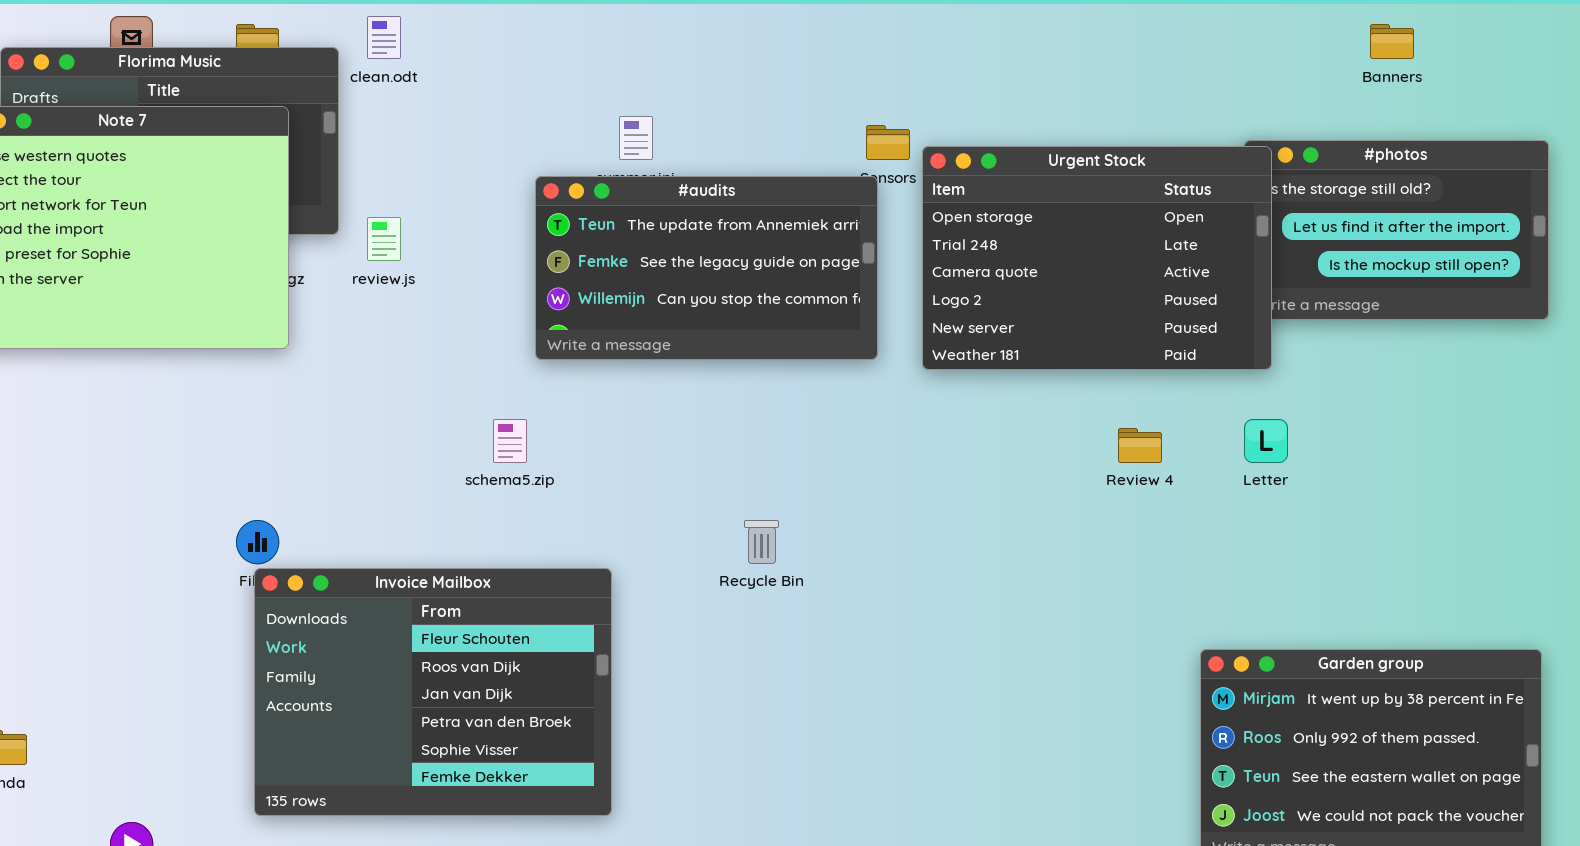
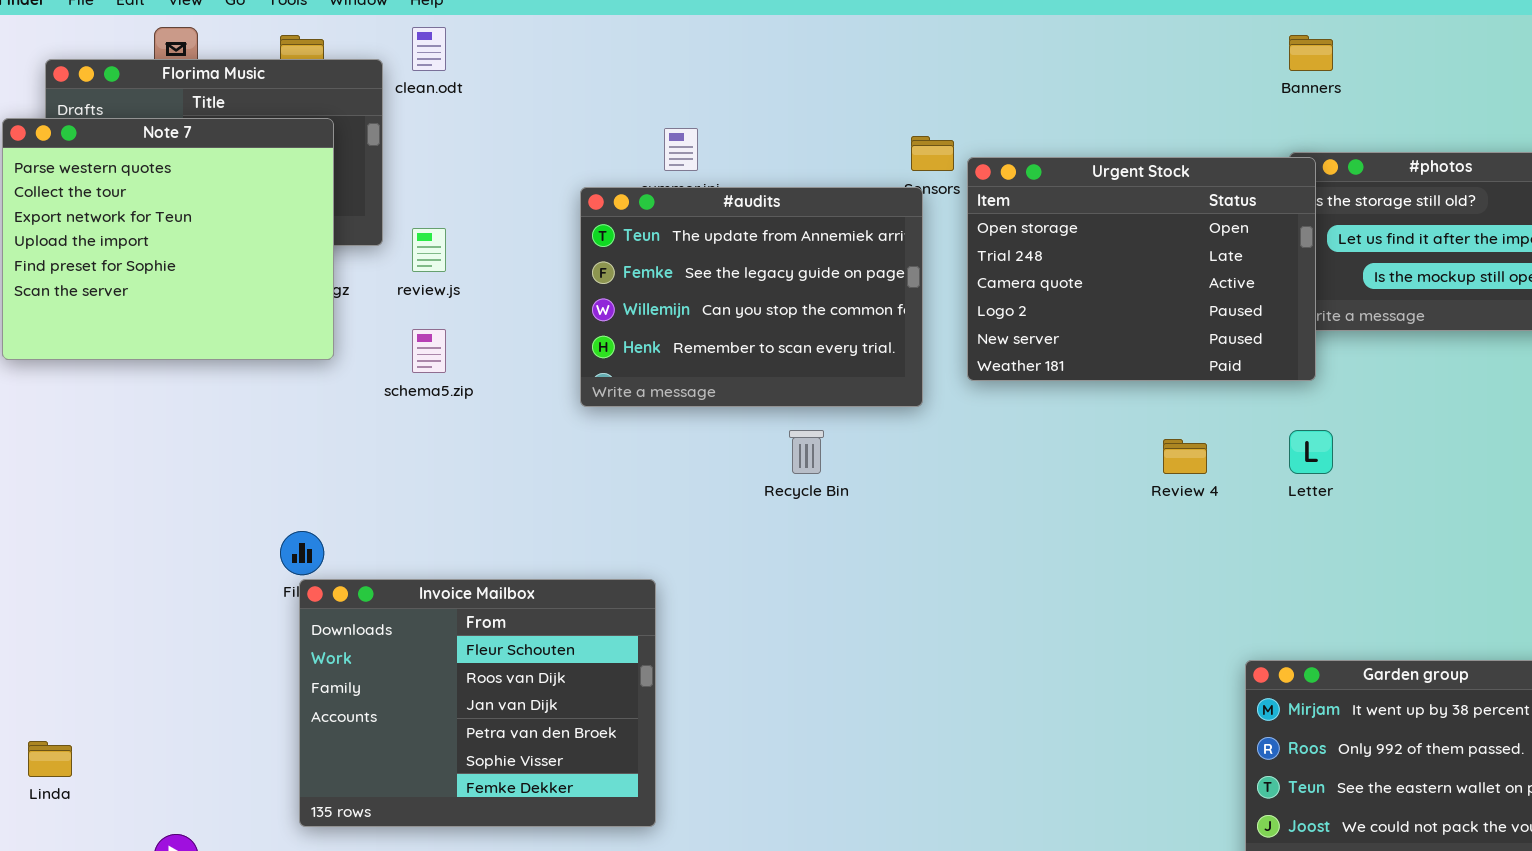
Banners: [1370,24,1414,59] -> [1289,35,1333,71], moved
#audits: [535,176,878,360] -> [580,187,923,407], resized
schema5.zip: [493,419,527,463] -> [412,329,446,373], moved
Recycle Bin: [744,520,779,564] -> [789,430,824,474], moved

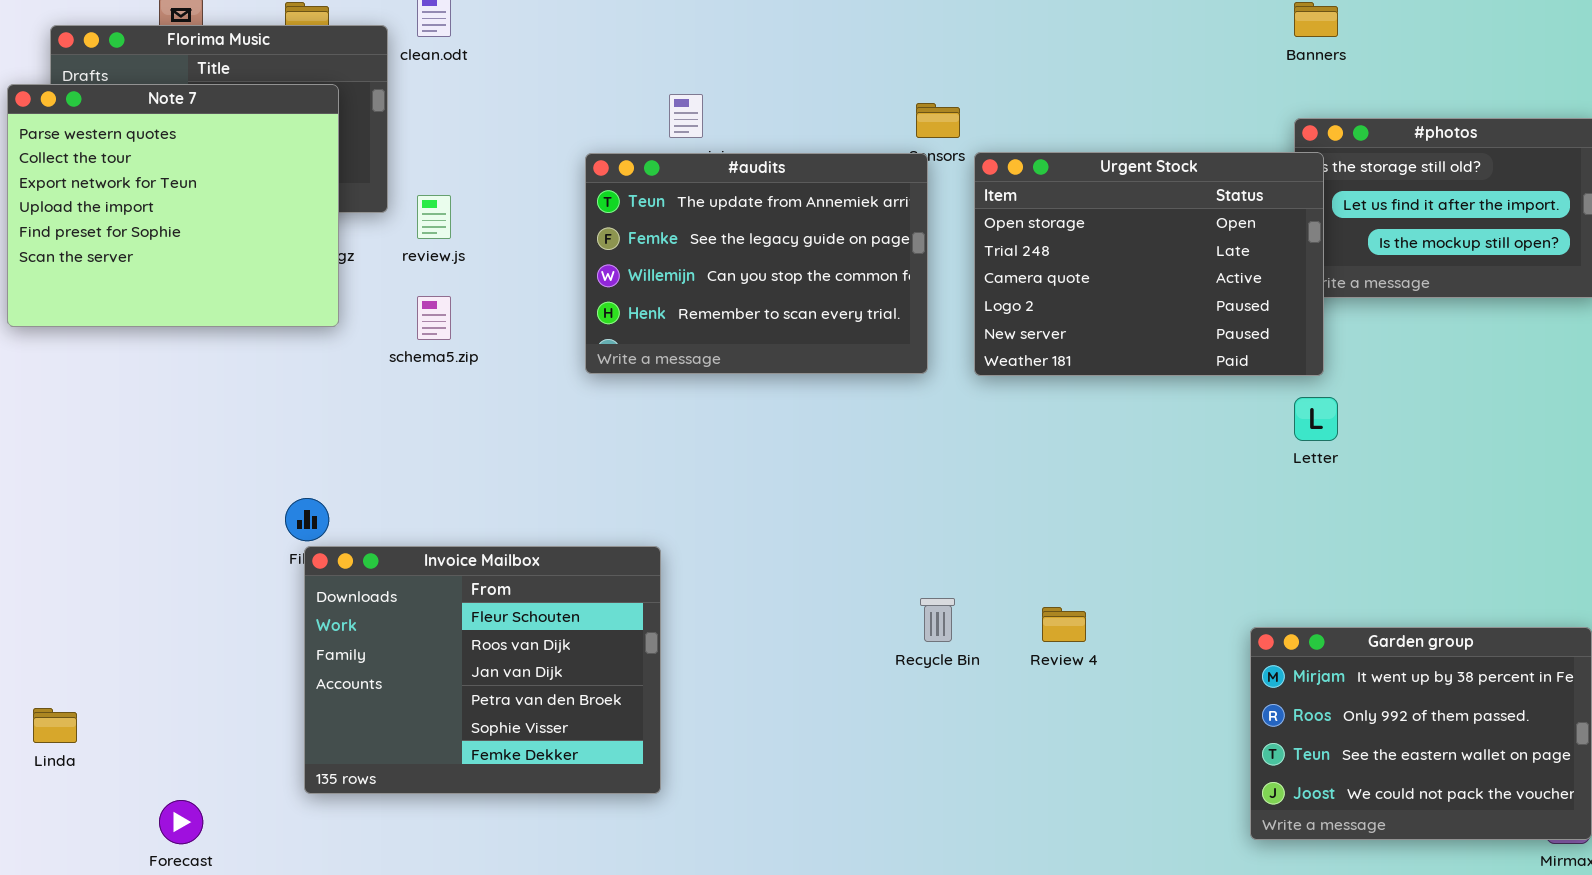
Urgent Stock: [967,157,1316,381] -> [974,152,1324,376], moved
Recycle Bin: [789,430,824,474] -> [920,598,955,642], moved
Review 4: [1163,439,1207,474] -> [1042,607,1086,642], moved

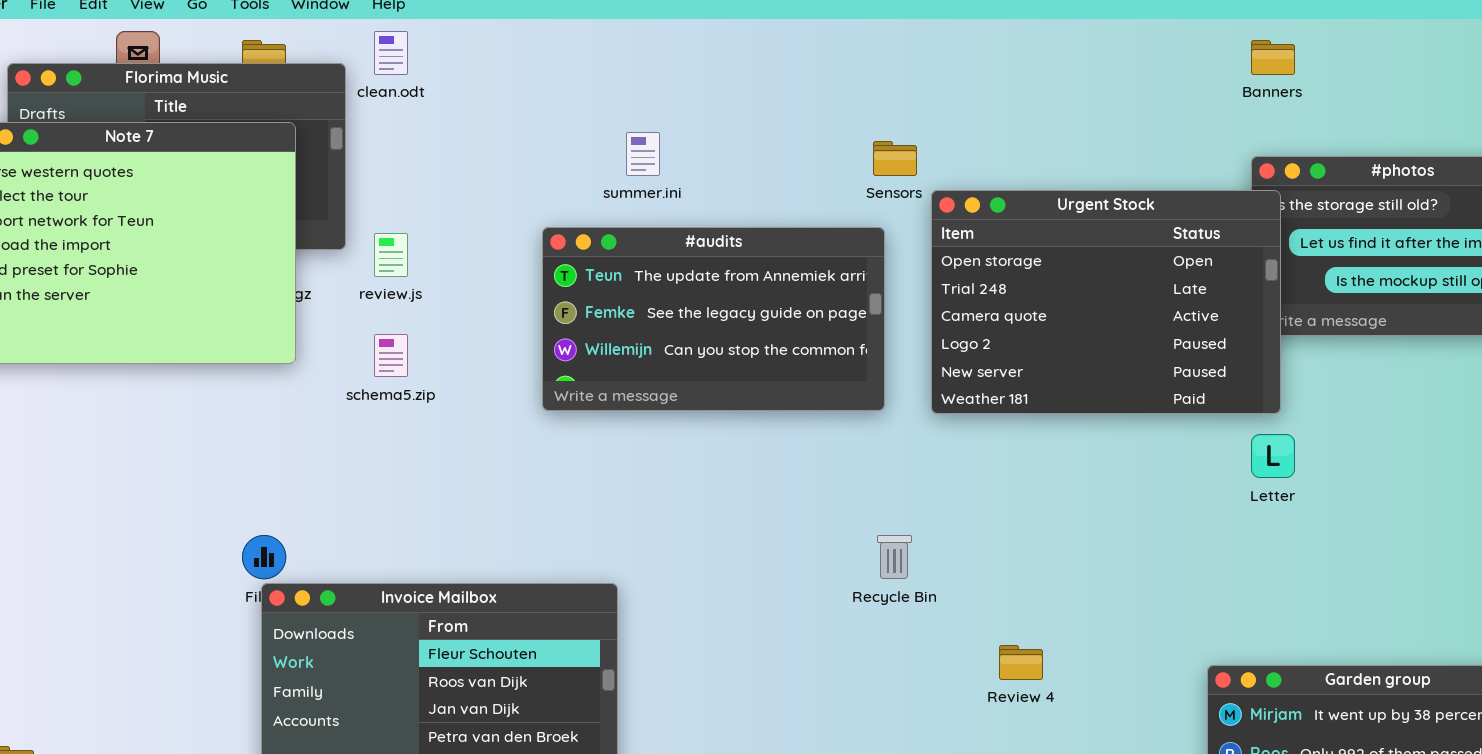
#audits: [585,153,928,374] -> [542,227,885,411], resized
Recycle Bin: [920,598,955,642] -> [877,535,912,579], moved

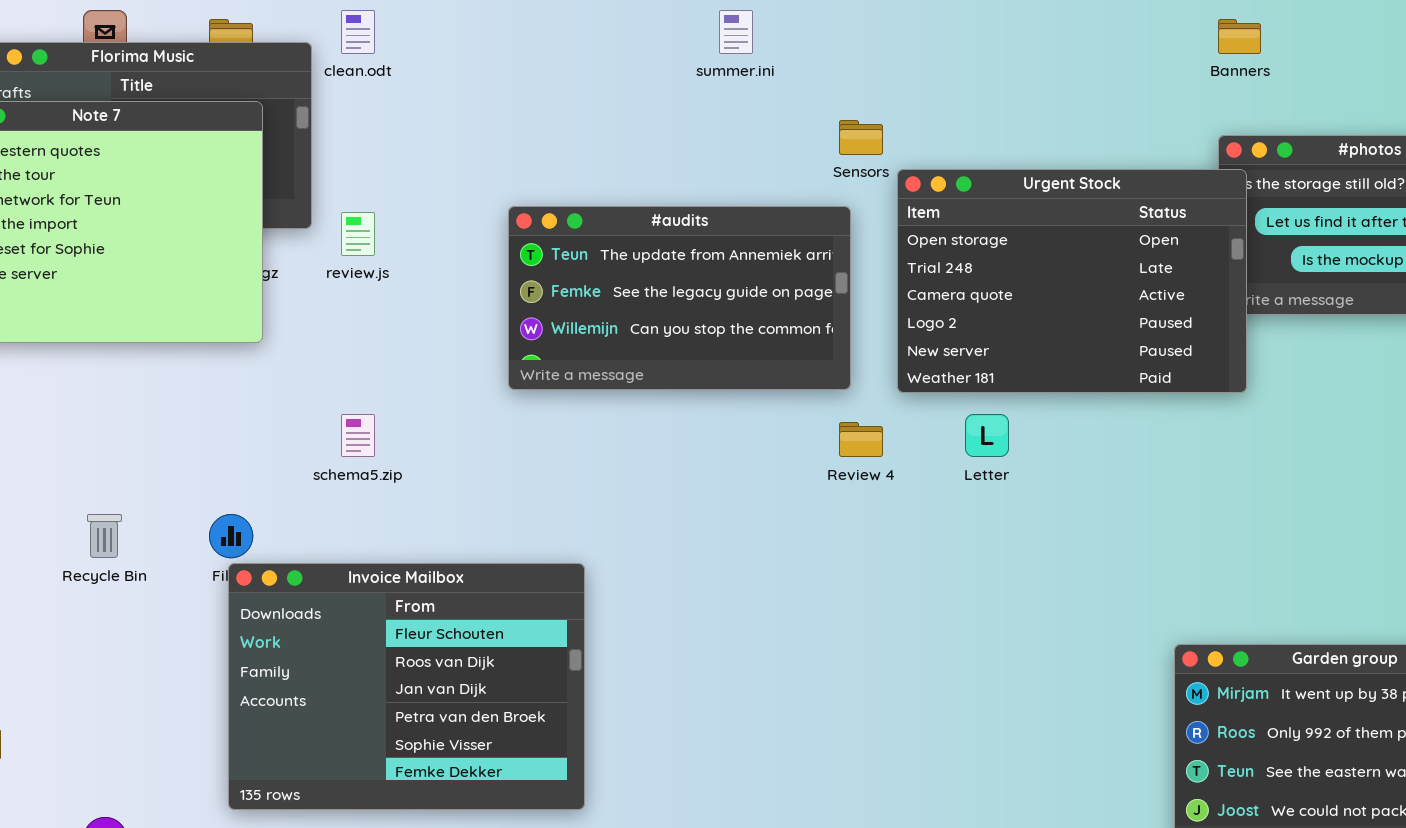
summer.ini: [626,132,660,176] -> [719,10,753,54], moved
schema5.zip: [374,334,408,377] -> [341,414,375,457], moved
Letter: [1251,434,1295,478] -> [965,414,1009,457], moved
Recycle Bin: [877,535,912,579] -> [87,514,122,558], moved
Review 4: [999,645,1043,680] -> [839,422,883,457], moved

